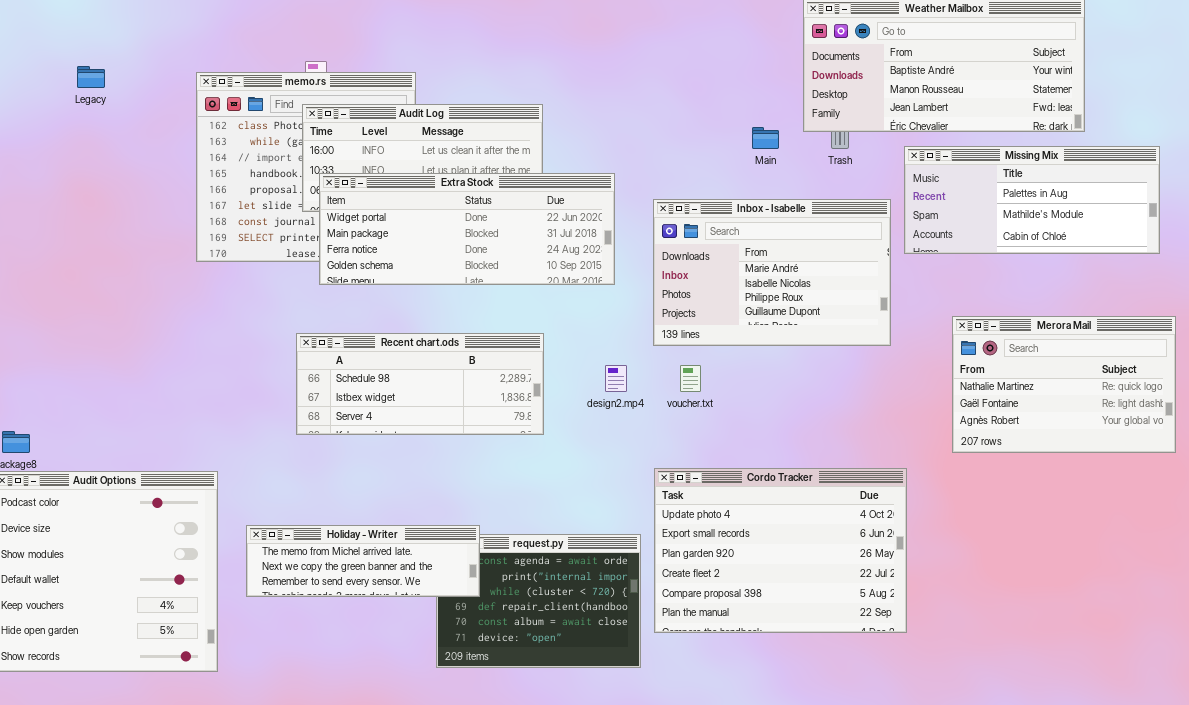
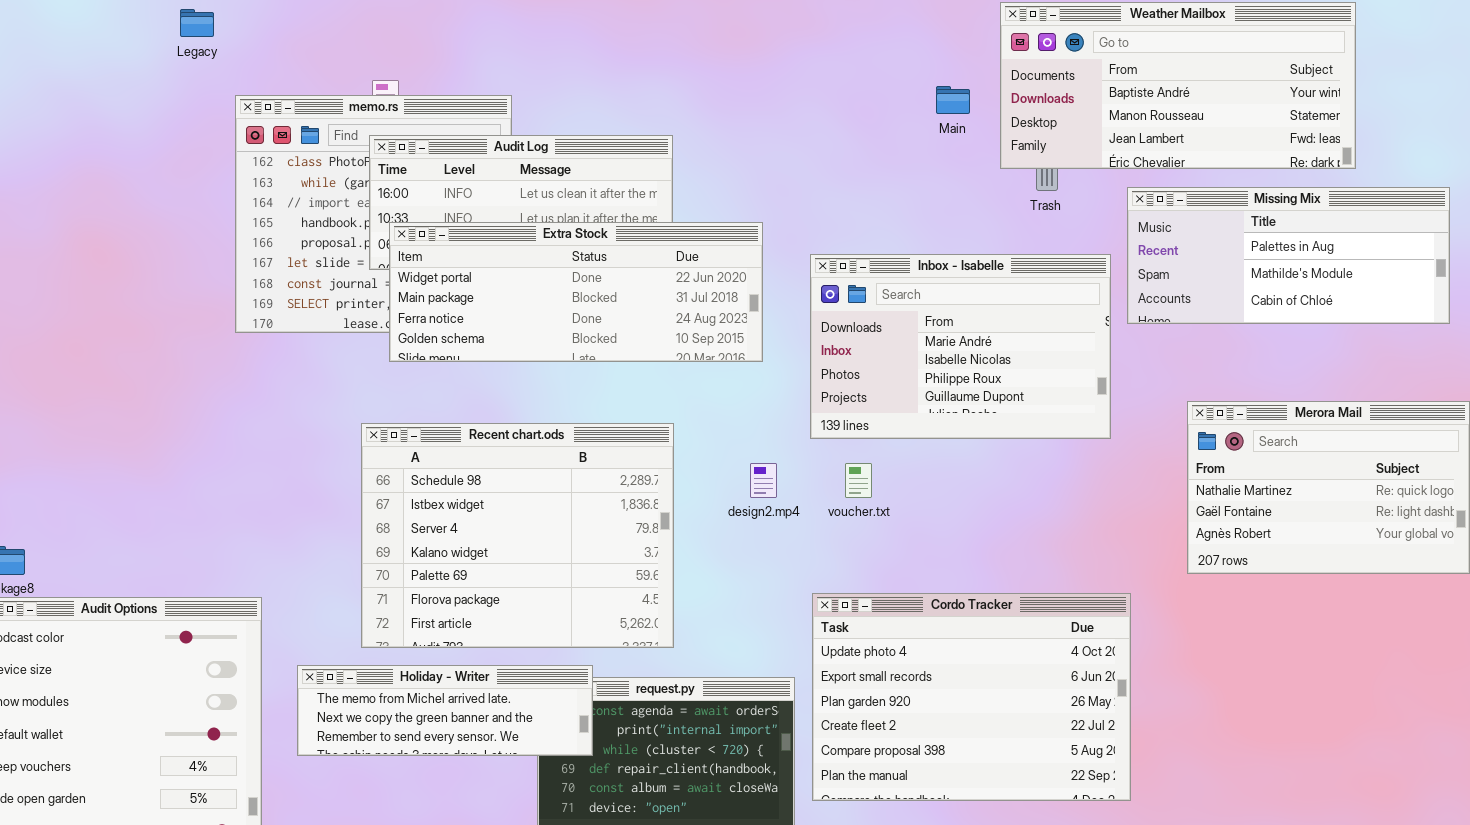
Legacy: [77,66,105,88] -> [180,9,214,37], moved
Main: [752,127,779,149] -> [936,86,970,114], moved
Recent chart.ods: [296,333,544,435] -> [361,423,674,648], resized

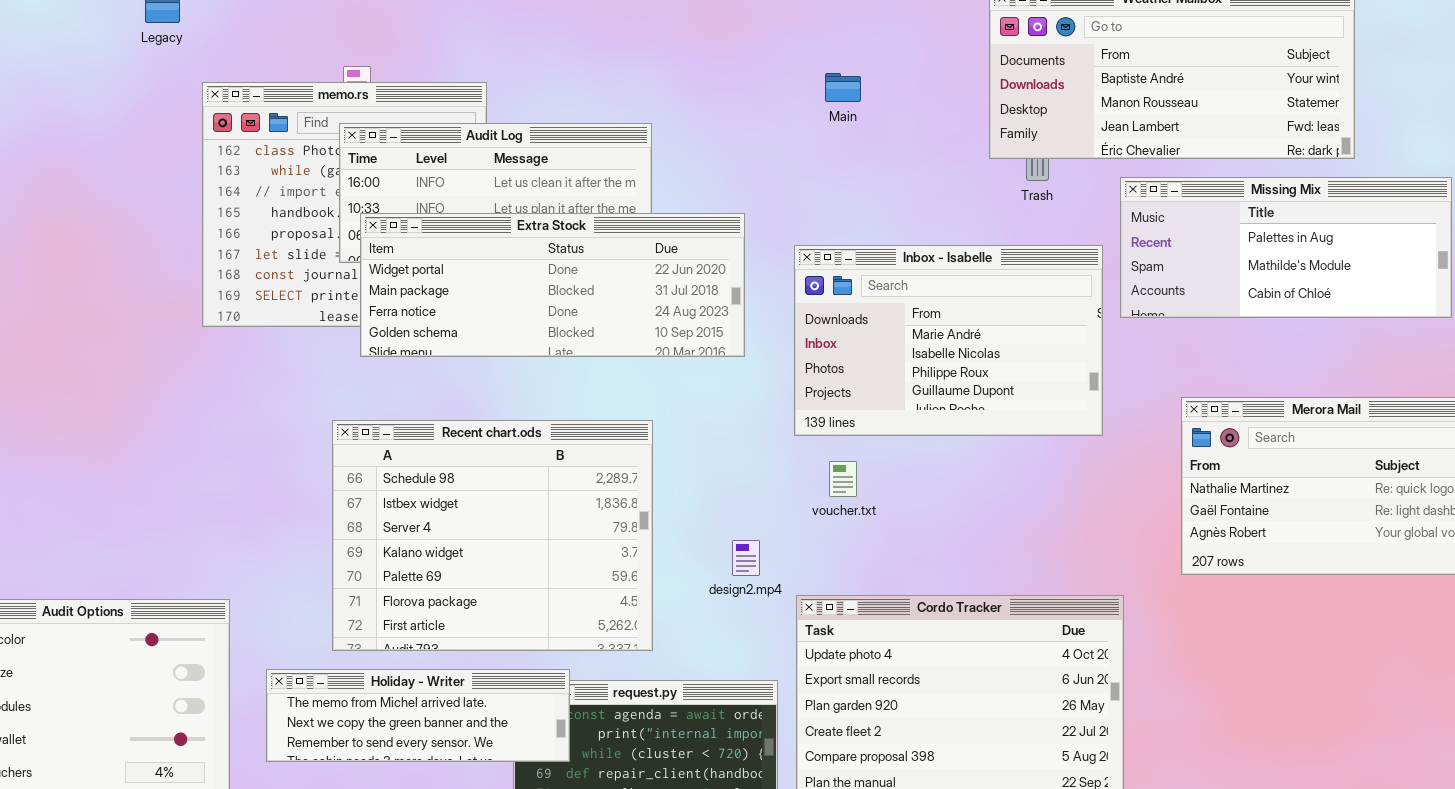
Main: [936,86,970,114] -> [825,73,861,102], moved
design2.mp4: [750,463,777,498] -> [732,540,760,576], moved

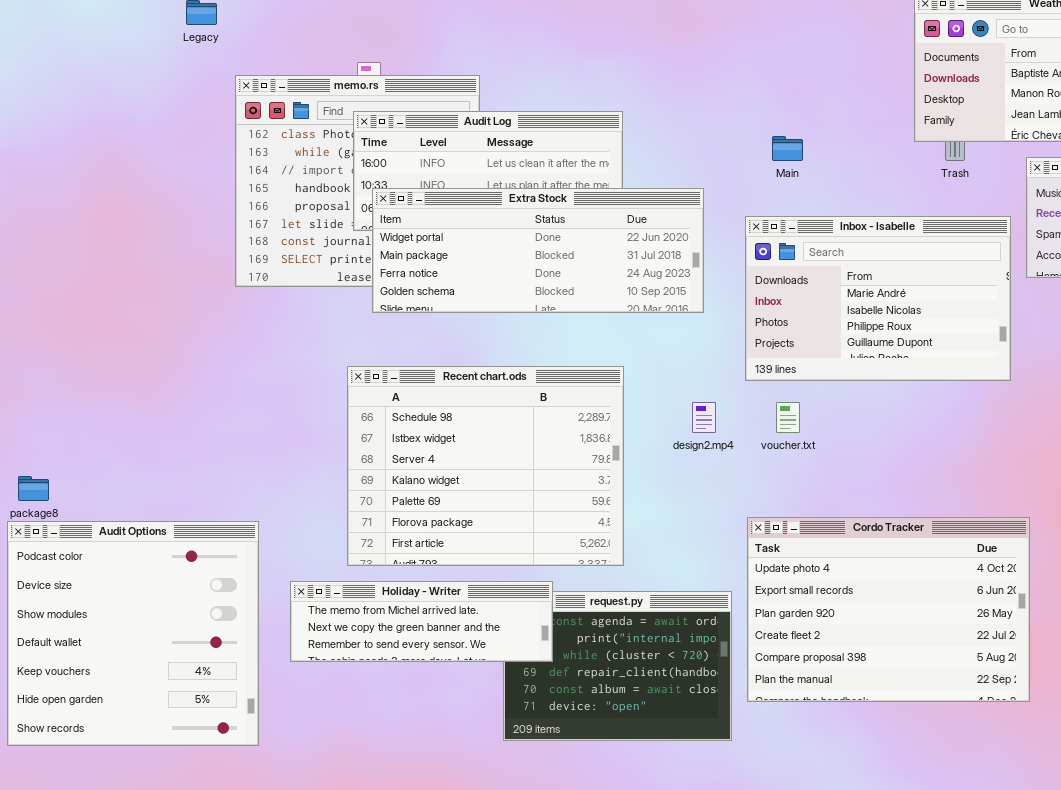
Main: [825,73,861,102] -> [772,136,803,161], moved
design2.mp4: [732,540,760,576] -> [692,402,716,433], moved

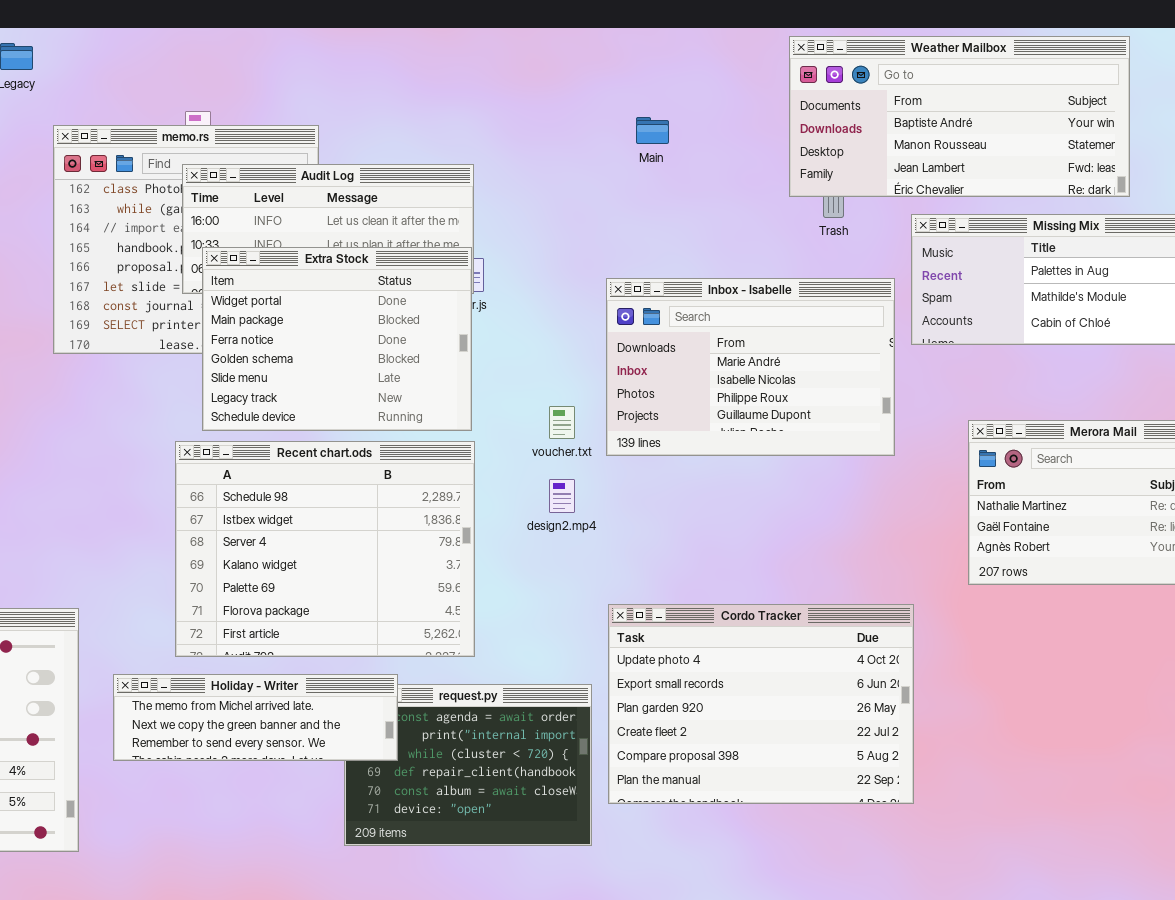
Main: [772,136,803,161] -> [636,117,669,144], moved
Extra Stock: [372,188,704,313] -> [202,247,472,431], resized
voucher.txt: [776,402,800,433] -> [549,406,575,439], moved

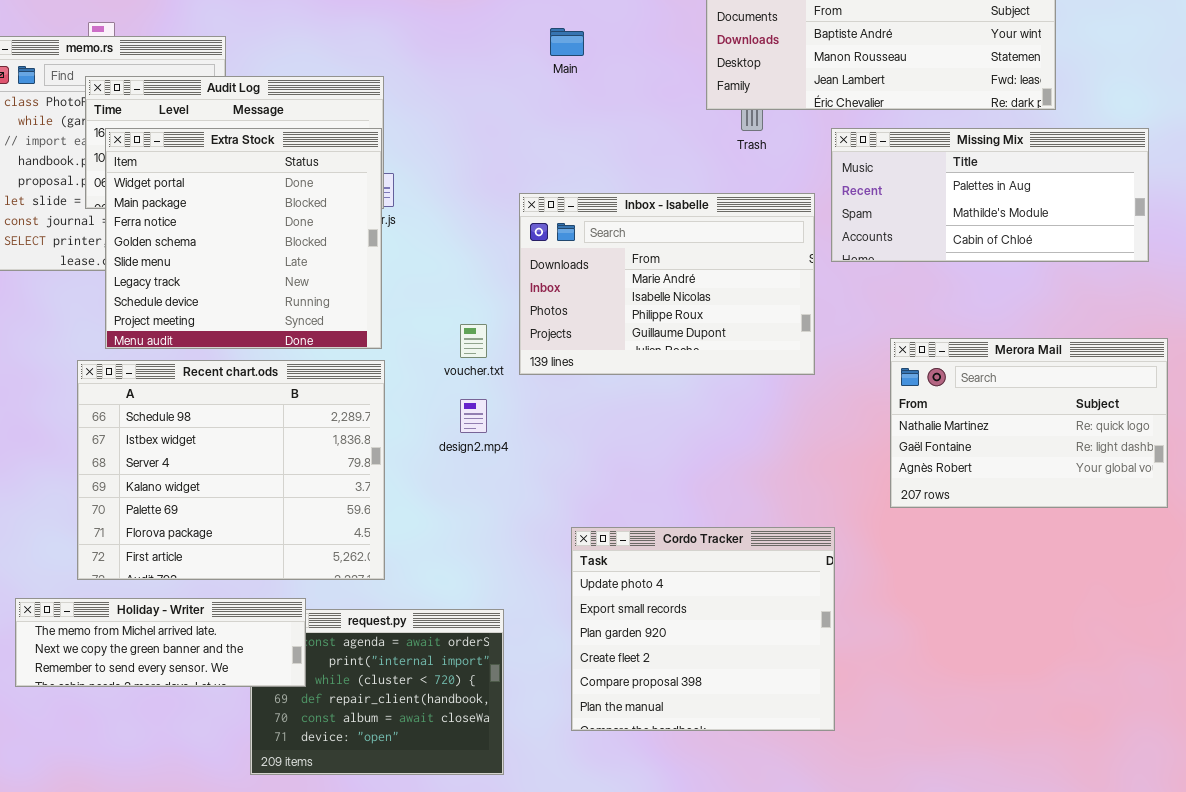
Extra Stock: [202,247,472,431] -> [105,128,382,349], resized
Cordo Tracker: [608,604,914,804] -> [571,527,835,731], resized

